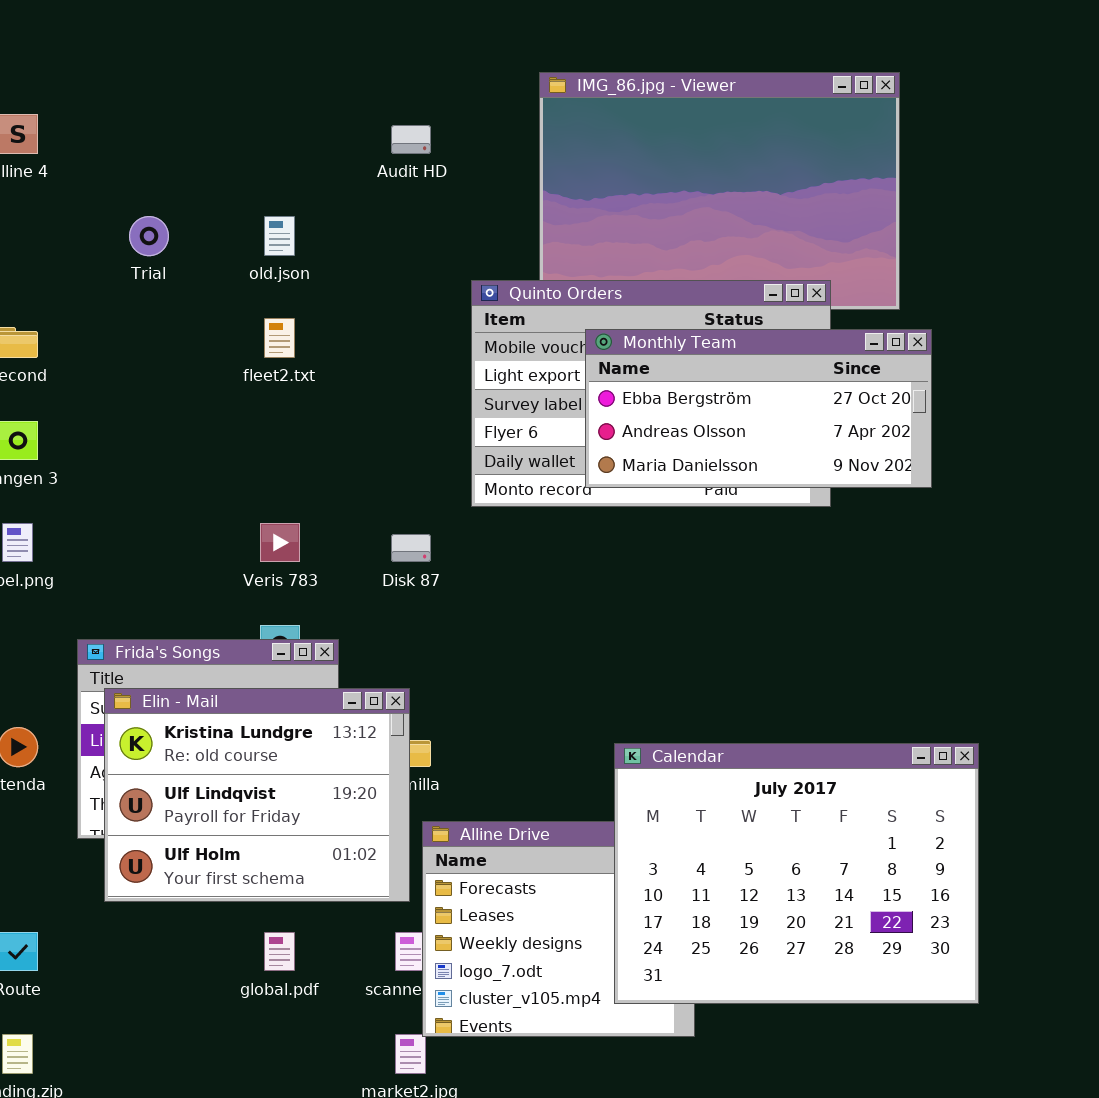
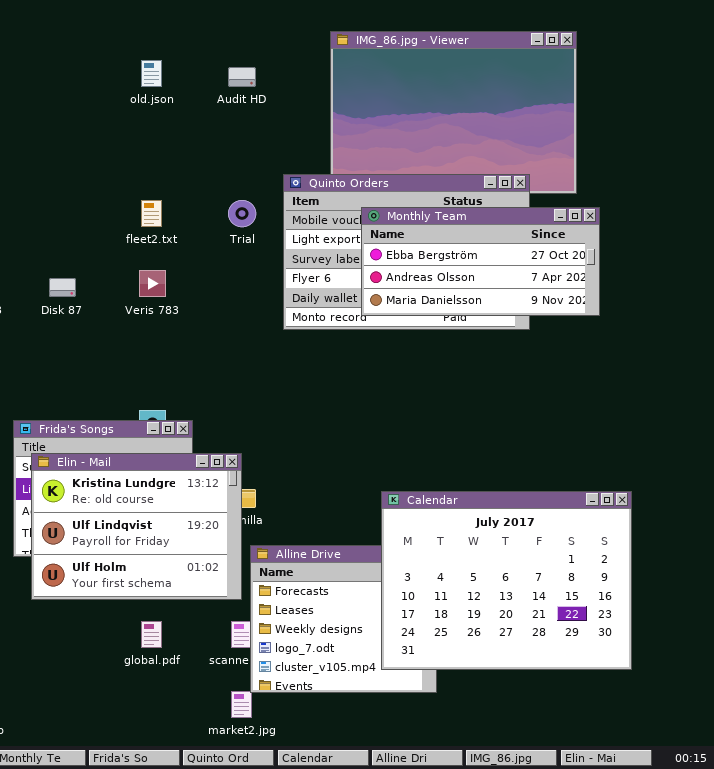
Trial: [129,216,169,256] -> [228,200,256,227], moved
old.json: [264,216,295,256] -> [141,60,162,87], moved
Veris 783: [260,523,300,562] -> [139,270,166,297], moved
Disk 87: [391,534,431,562] -> [49,278,76,297], moved

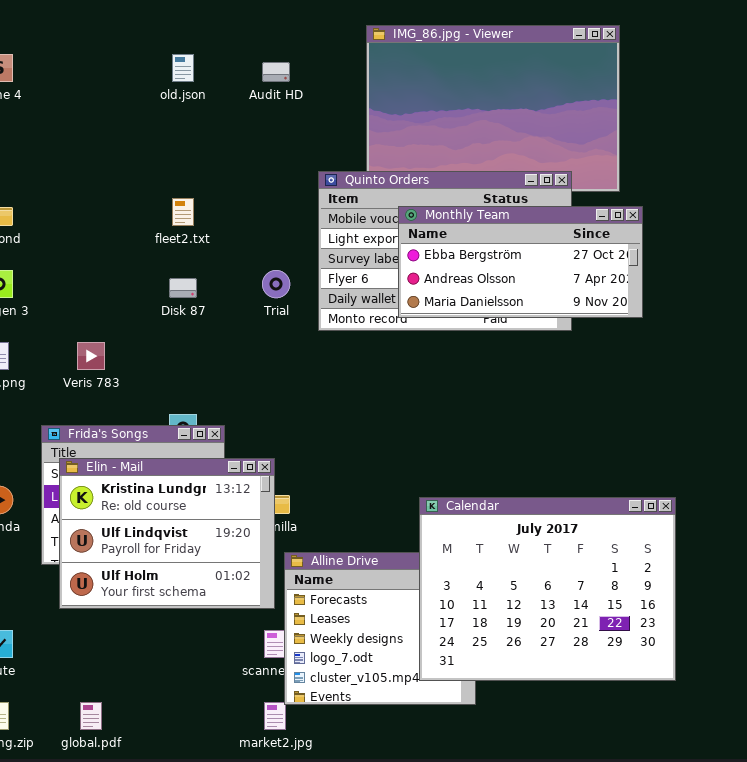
Trial: [228,200,256,227] -> [262,270,290,298], moved
Veris 783: [139,270,166,297] -> [77,342,105,370], moved
Disk 87: [49,278,76,297] -> [169,278,197,298], moved
global.pdf: [141,621,162,648] -> [80,702,102,730], moved

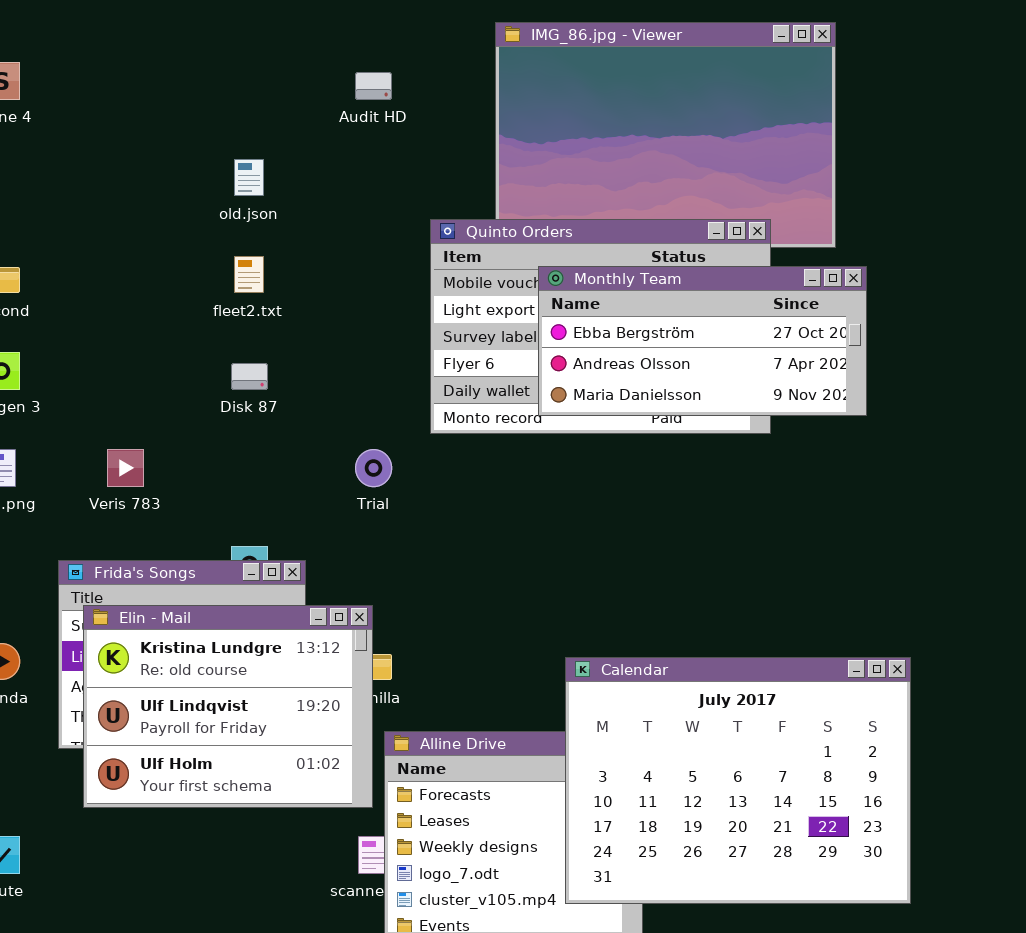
old.json: [172,54,194,82] -> [234,159,264,196], moved
Trial: [262,270,290,298] -> [355,449,392,487], moved

